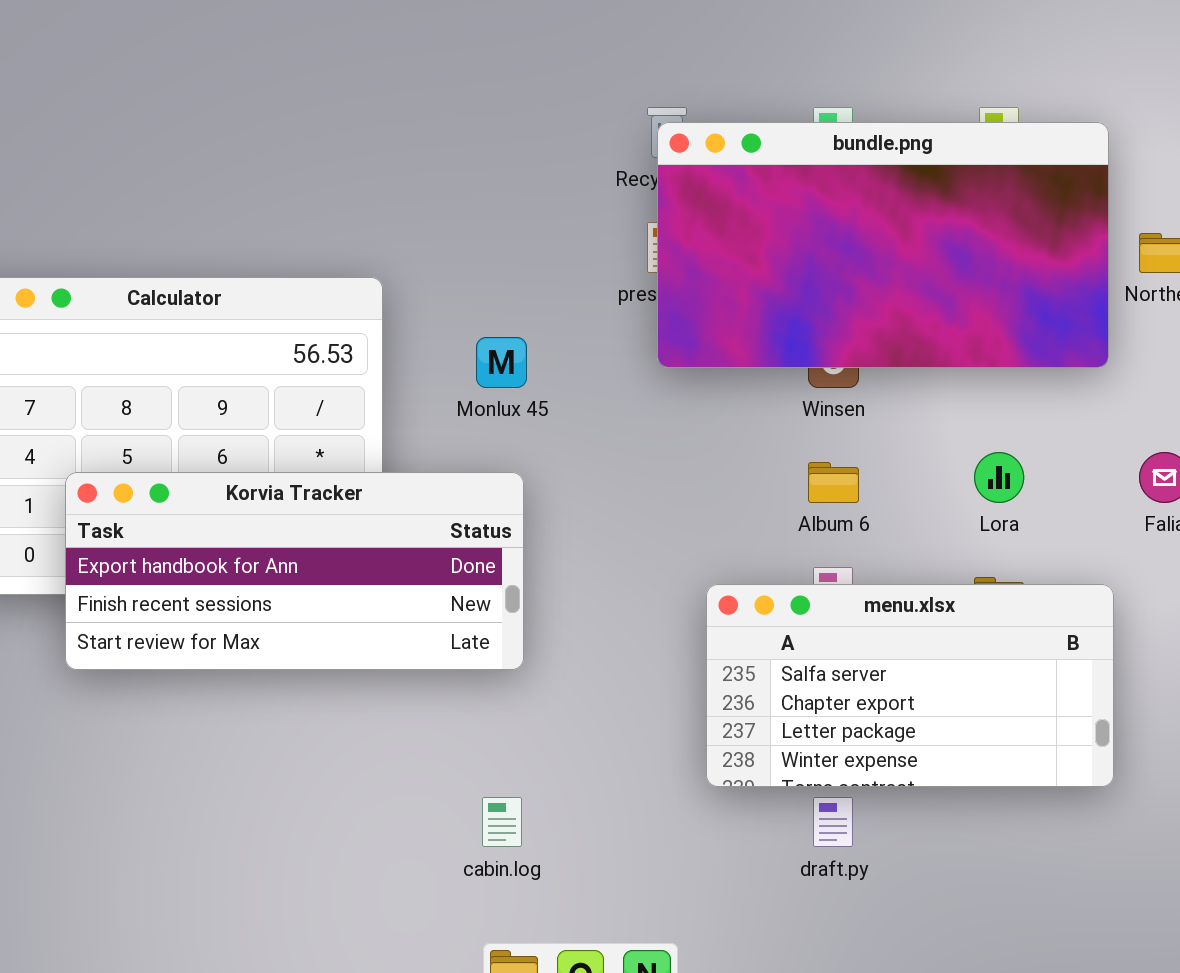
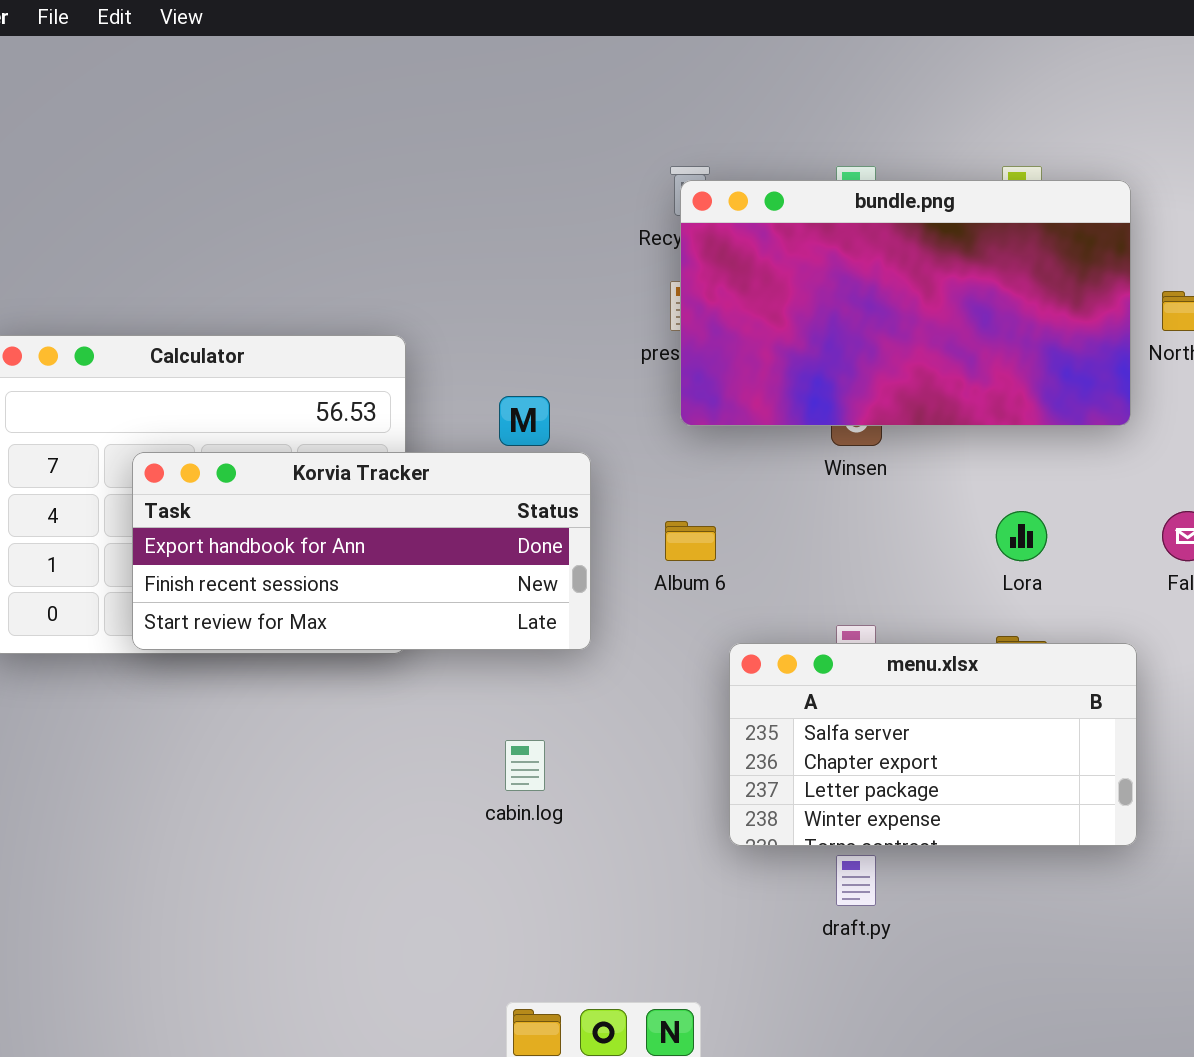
Album 6: [808,462,859,503] -> [665,521,716,561], moved
Korvia Tracker: [65,472,524,670] -> [132,452,591,650], moved
cabin.log: [482,797,522,847] -> [505,740,545,791], moved

